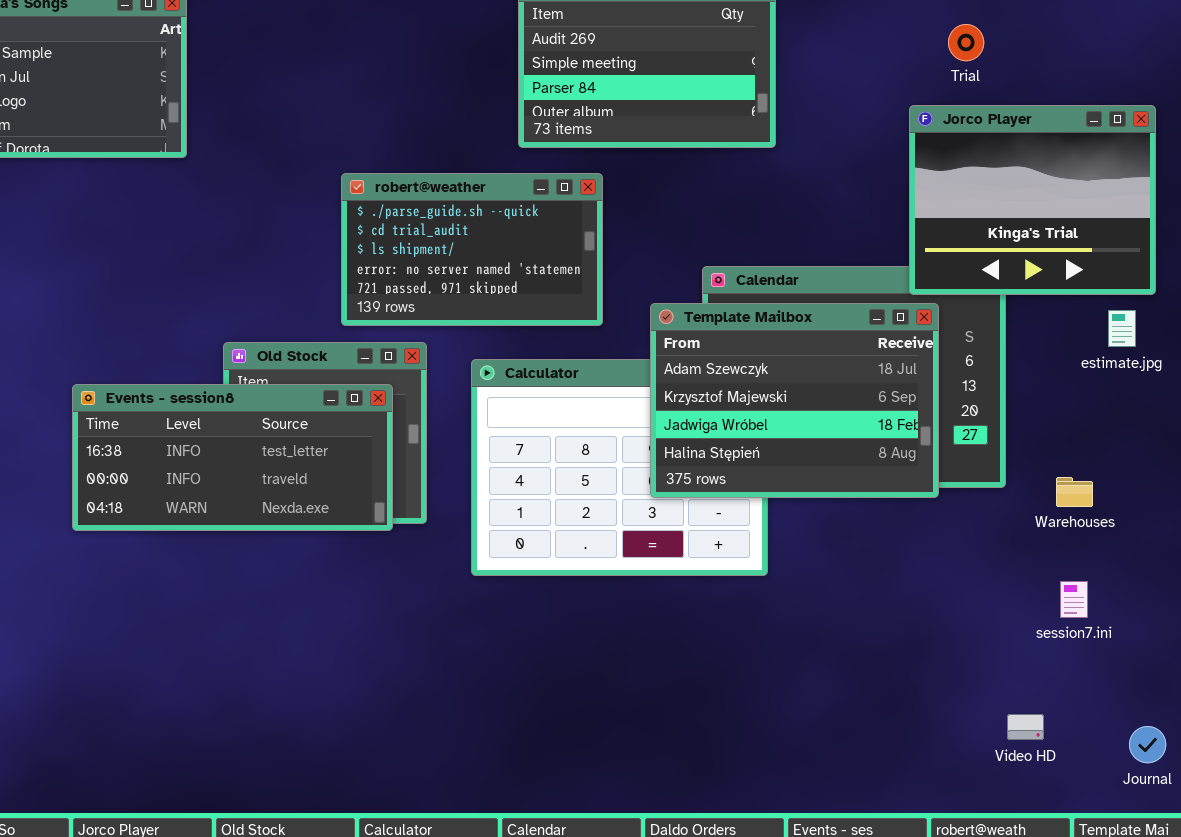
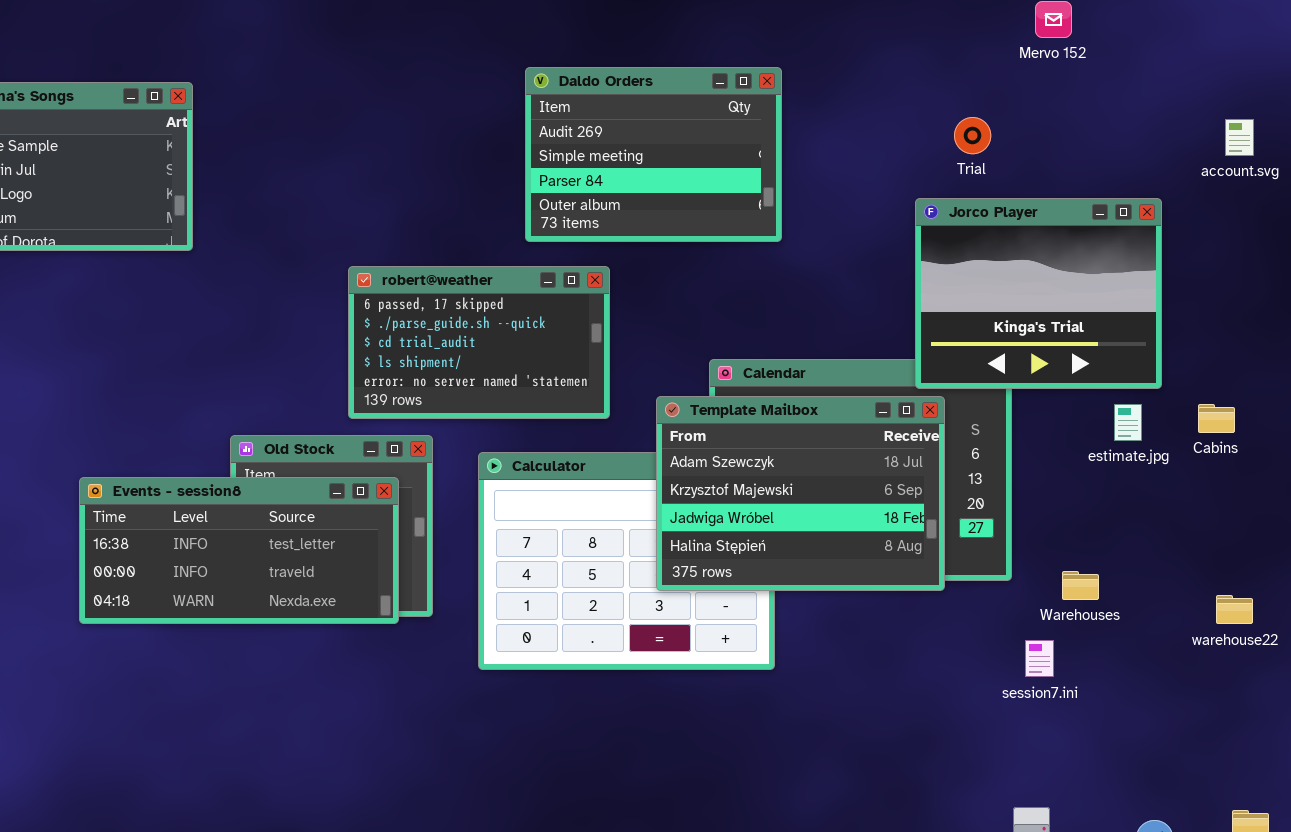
robert@weather: [341,173,603,326] -> [348,266,610,419], scrolled up 1 row
session7.ini: [1060,581,1088,618] -> [1025,640,1054,677], moved

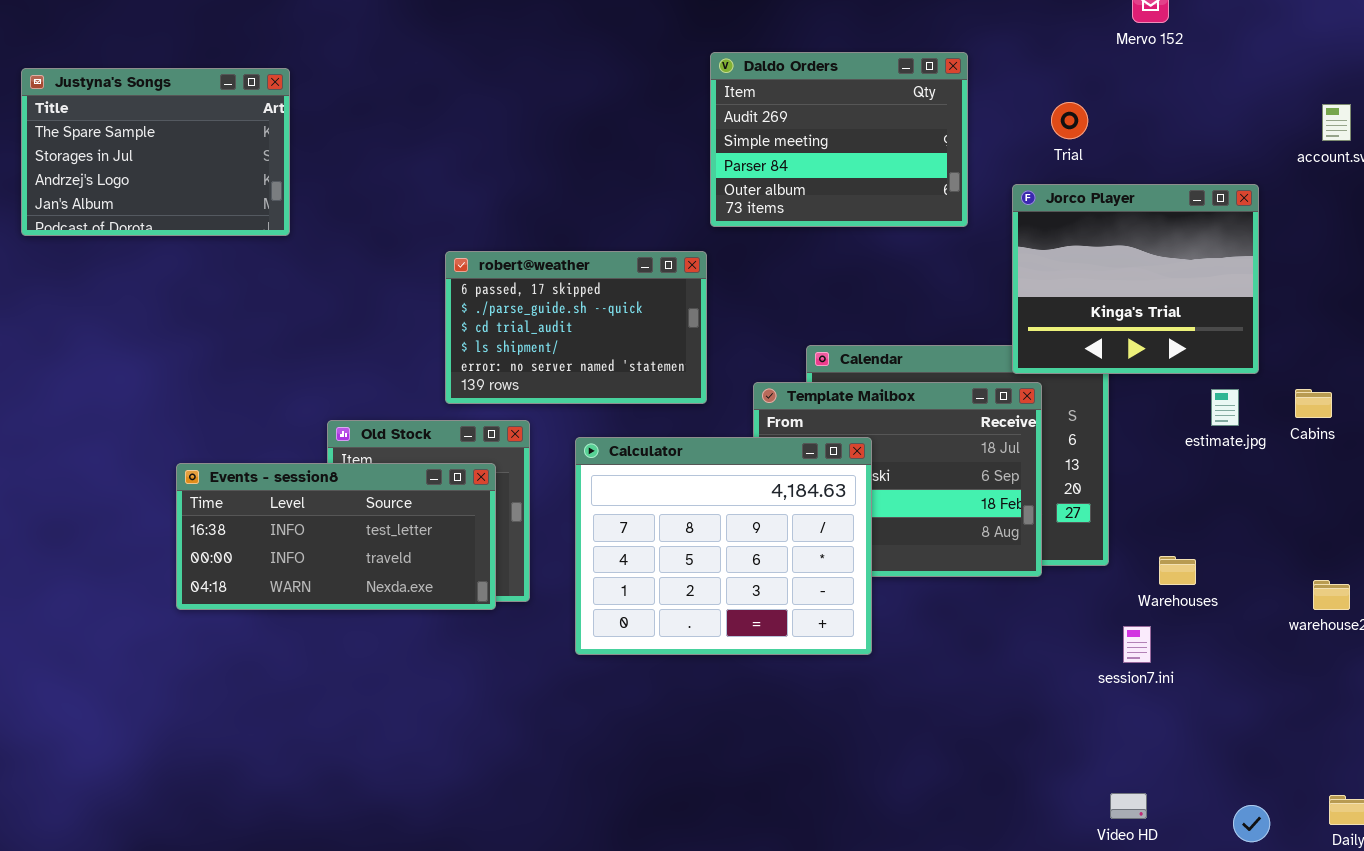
Daldo Orders: [525,67,782,242] -> [710,52,968,227], moved
Calculator: [478,452,775,670] -> [575,437,872,655], raised

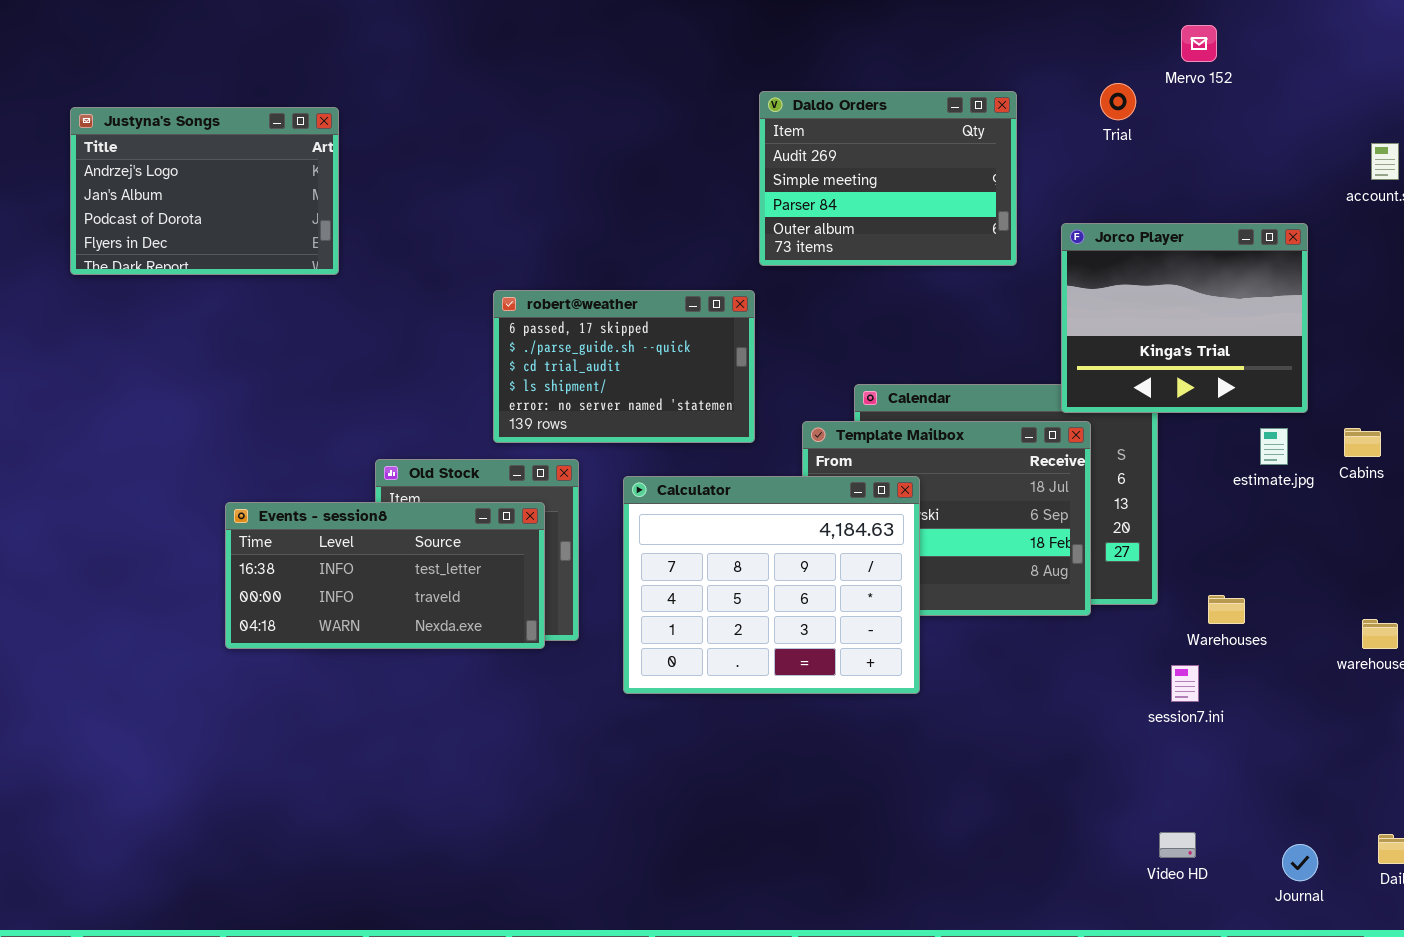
Justyna's Songs: [21,68,290,236] -> [70,107,339,275], scrolled down 2 rows
Trial: [1051,102,1088,139] -> [1100,83,1136,120], moved

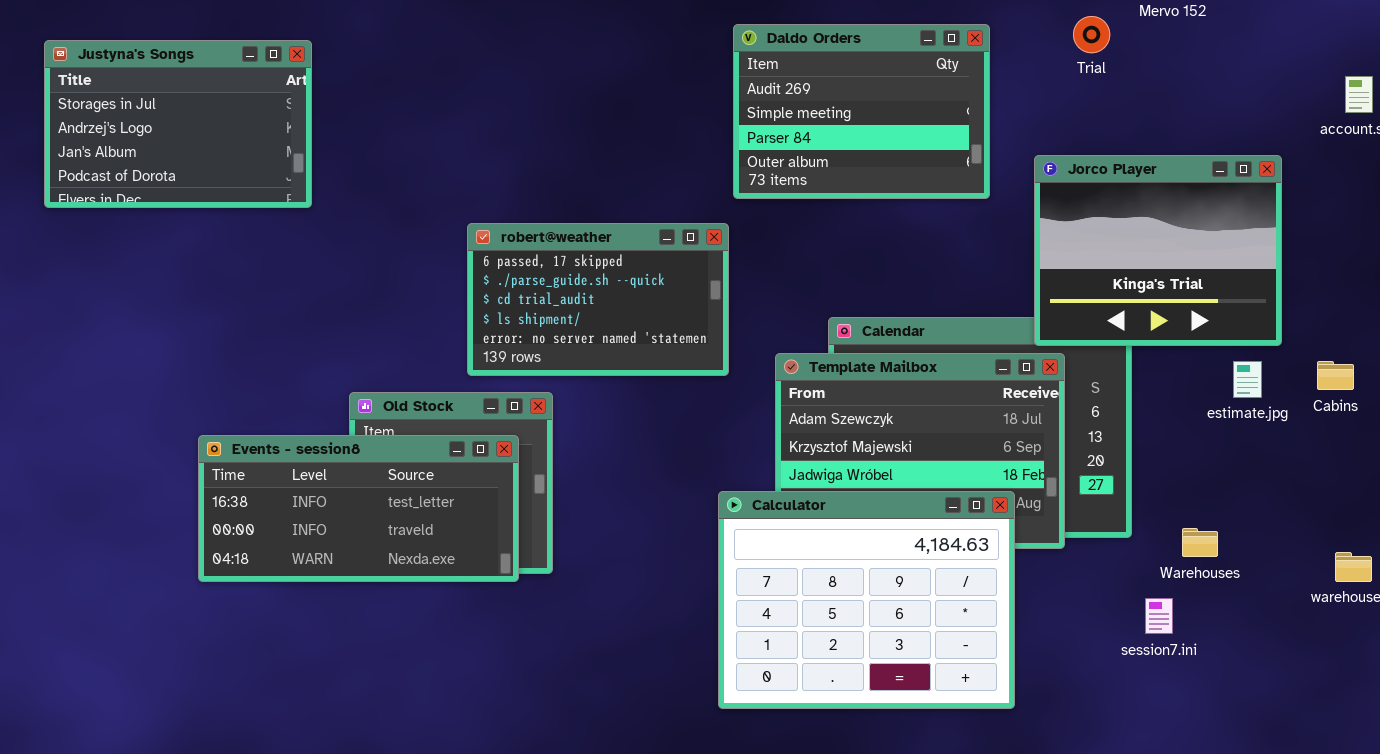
Justyna's Songs: [70,107,339,275] -> [44,40,312,208], scrolled up 1 row
Calculator: [623,476,920,694] -> [718,491,1015,709], moved

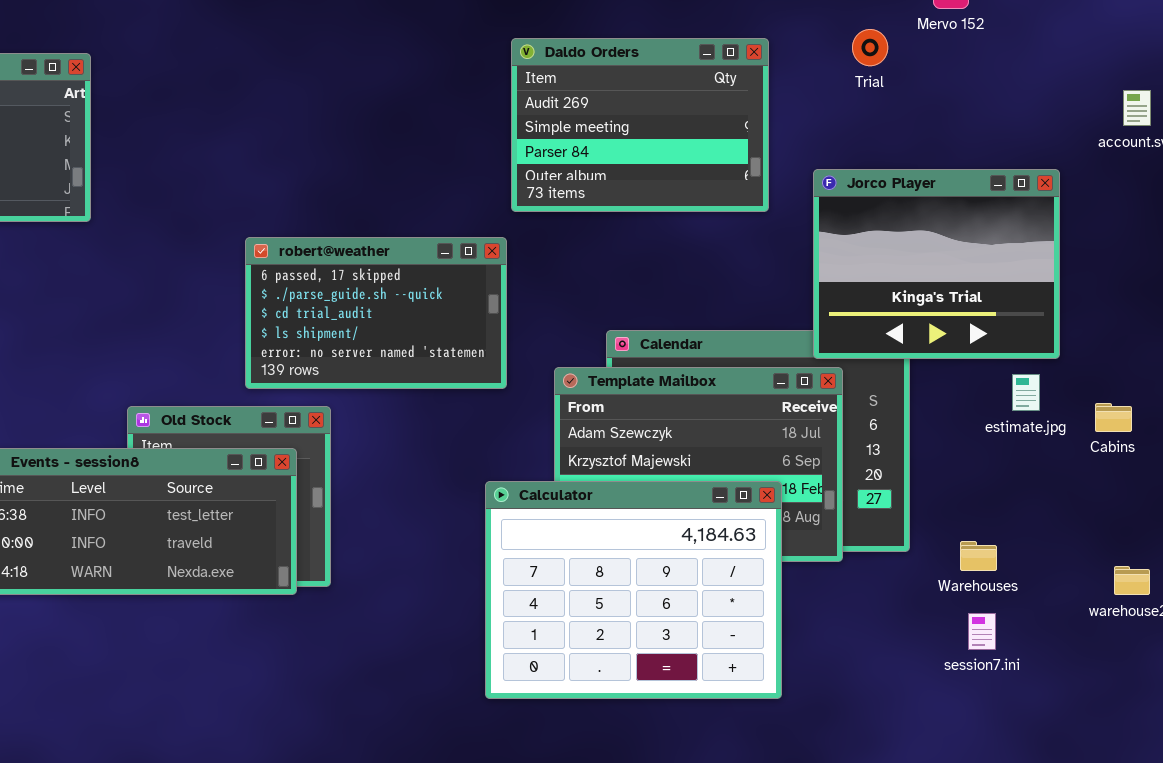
Cabins: [1317,361,1354,390] -> [1095,403,1132,432], moved
Calculator: [718,491,1015,709] -> [485,481,782,699], moved
session7.ini: [1145,598,1173,634] -> [968,613,996,650], moved

